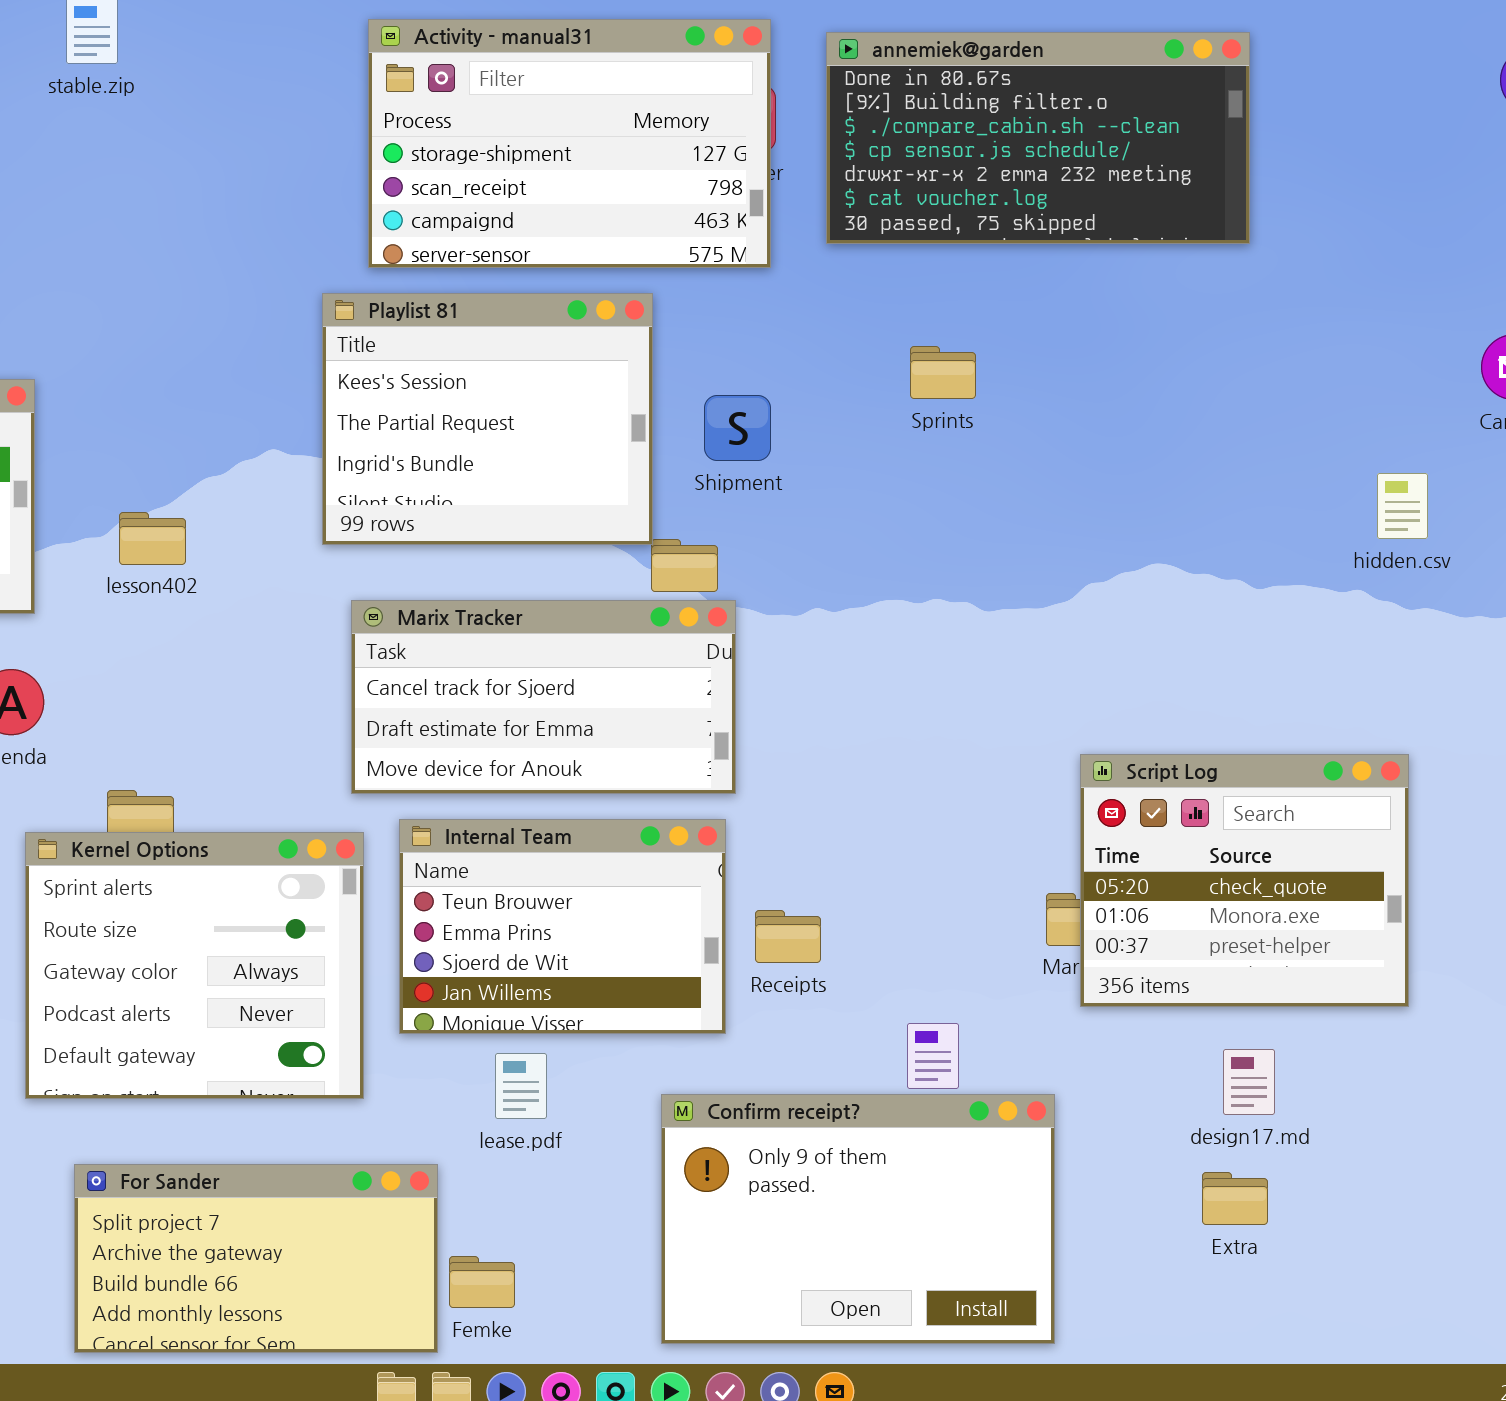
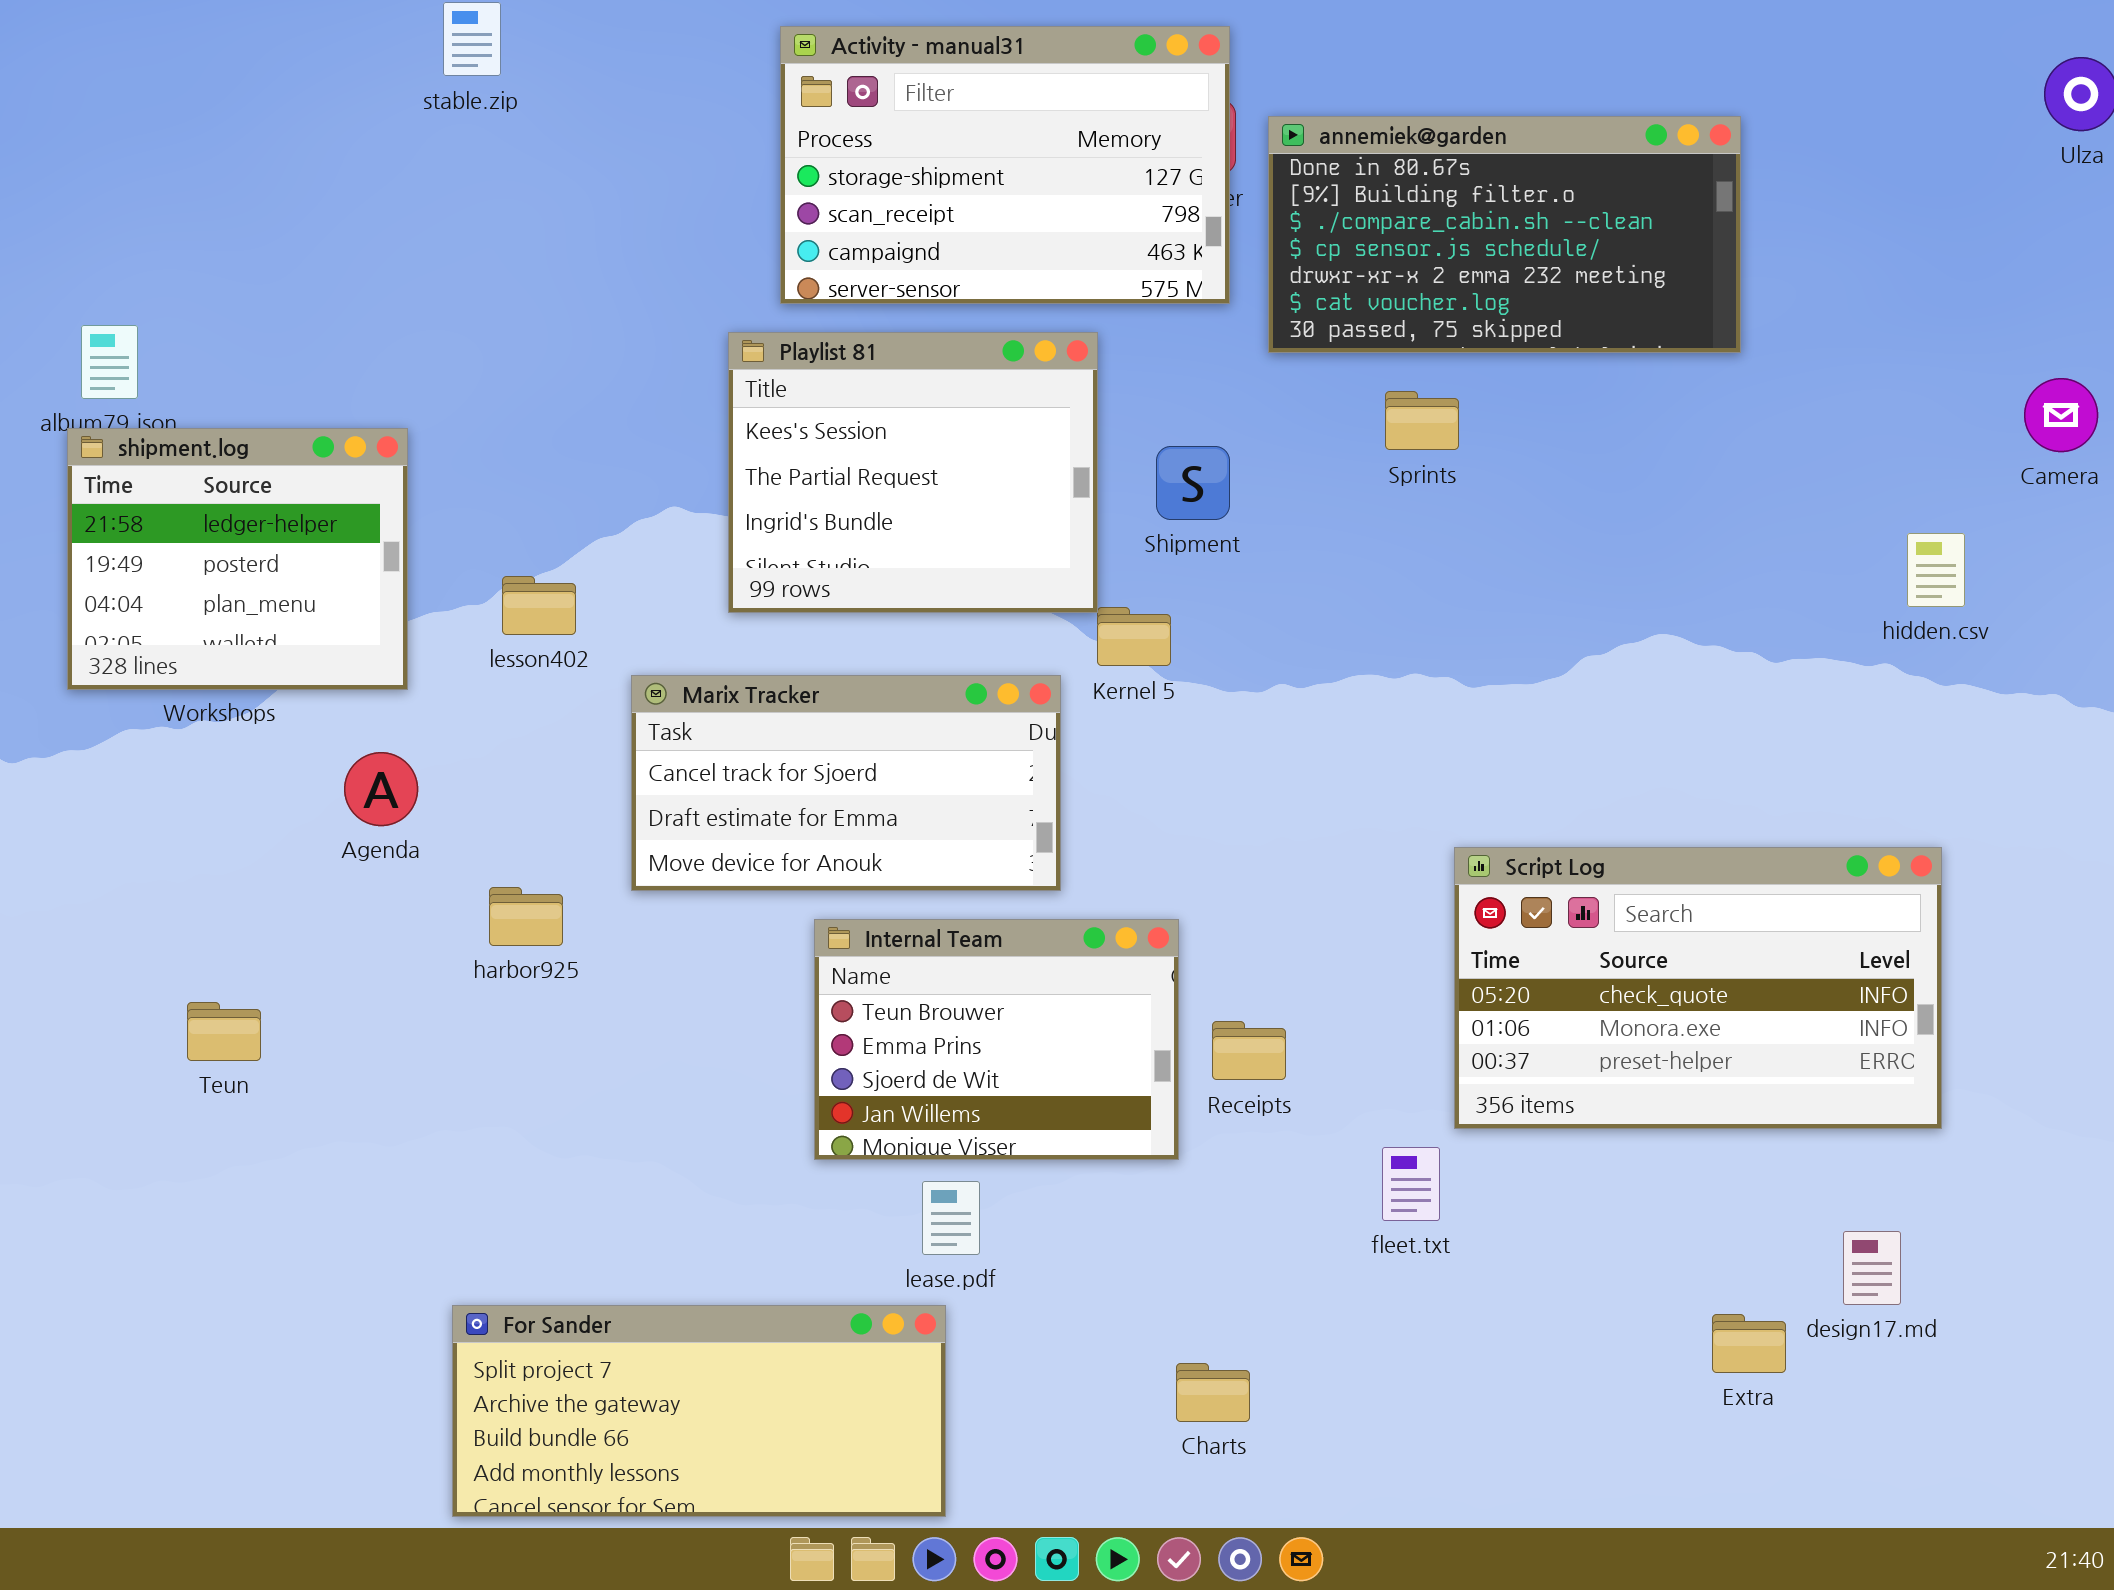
annemiek@garden: [826,32,1250,244] -> [1268,116,1741,353], moved
Marix Tracker: [351,600,736,794] -> [631,675,1061,891], moved
Script Log: [1080,754,1409,1007] -> [1454,847,1942,1129], resized
Kernel Options: [25,832,364,1099] -> none, closed
design17.md: [1223,1049,1275,1115] -> [1843,1231,1901,1305], moved
Confirm receipt?: [661,1094,1055,1344] -> none, closed
For Sander: [74,1164,438,1353] -> [452,1305,946,1517], resized

